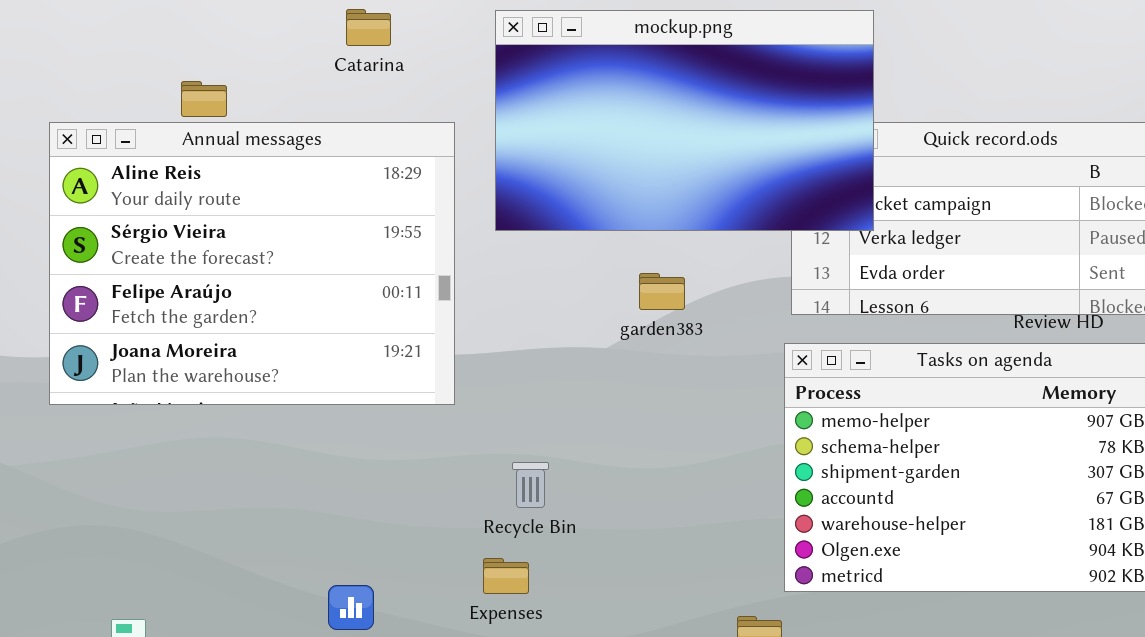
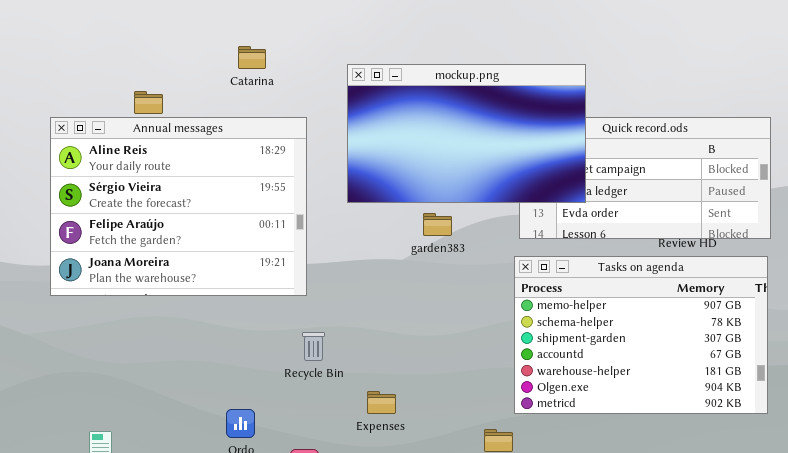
mockup.png: [495,10,874,231] -> [347,64,586,203], moved
Recycle Bin: [512,462,549,508] -> [302,332,325,361], moved
Expenses: [483,558,529,594] -> [367,391,396,414], moved

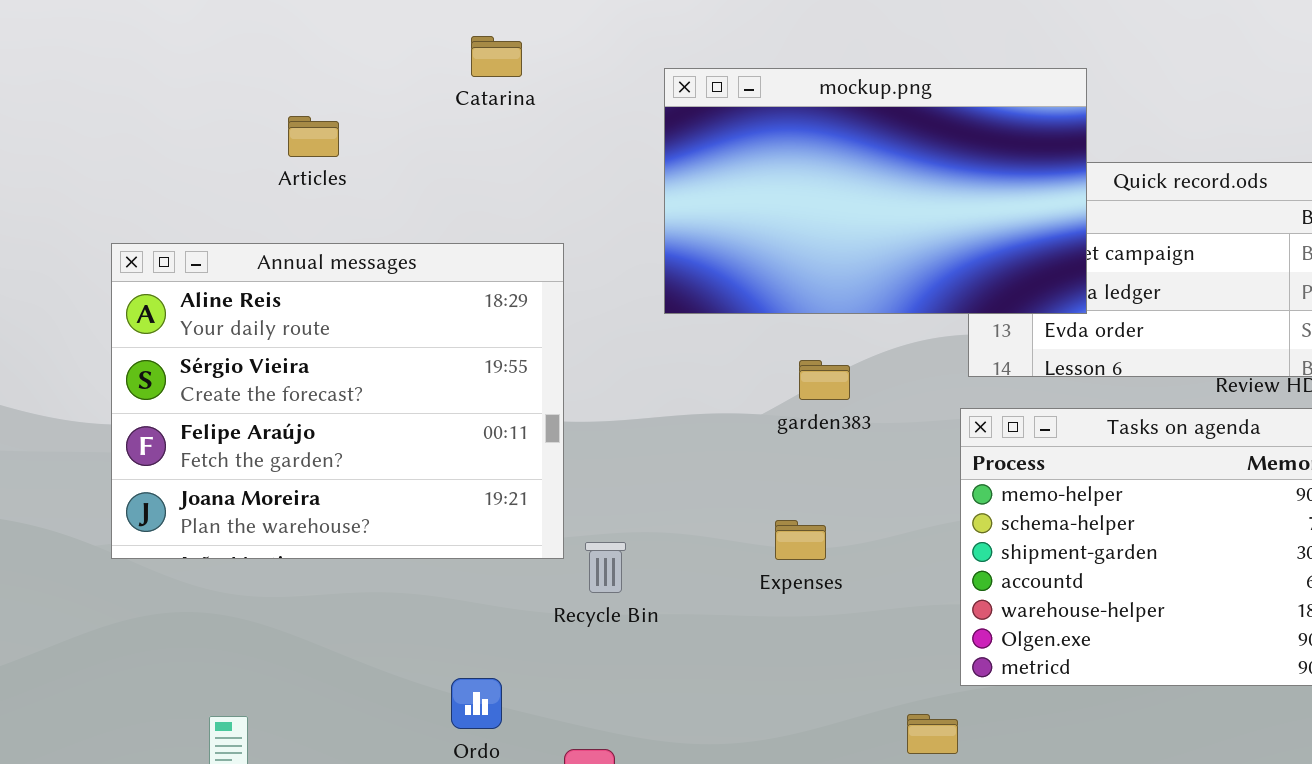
Annual messages: [50,117,307,296] -> [111,243,564,559], moved
garden383: [423,213,452,236] -> [799,360,850,400], moved
Expenses: [367,391,396,414] -> [775,520,826,560], moved

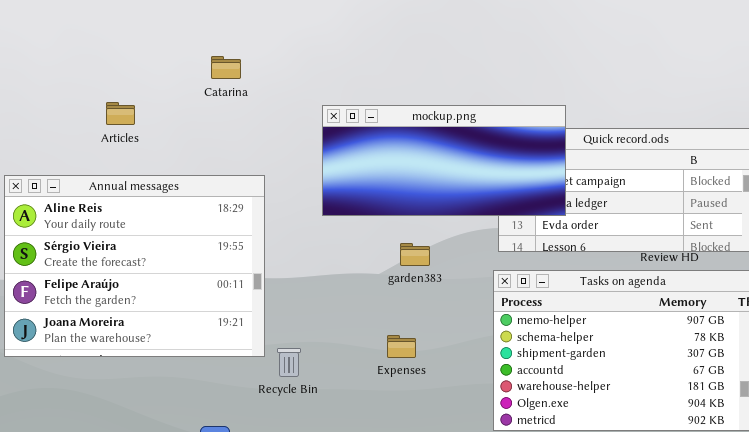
mockup.png: [664,68,1087,314] -> [322,105,566,216], resized

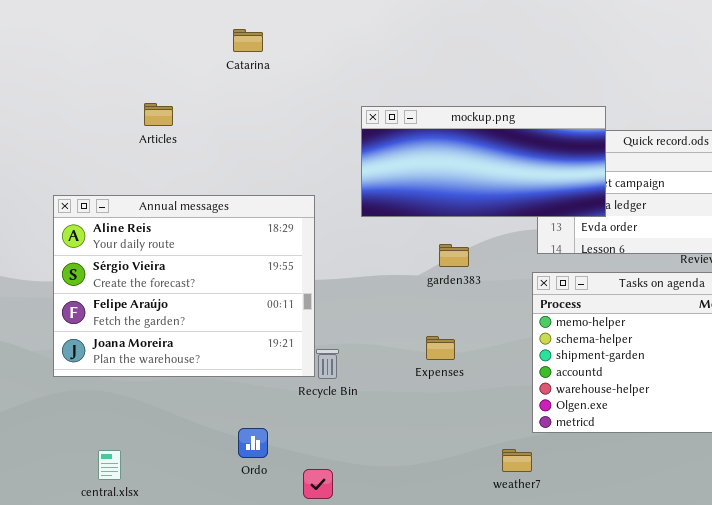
Catarina: [211,56,241,79] -> [233,29,263,52], moved
Annual messages: [4,175,265,357] -> [53,195,315,377], moved

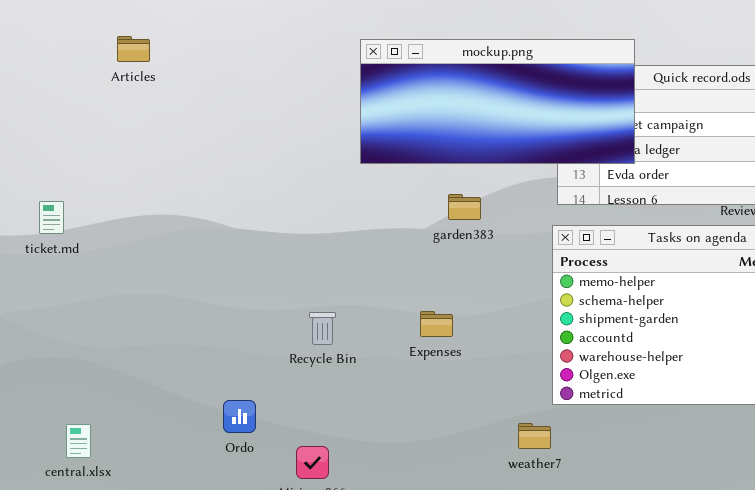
Annual messages: [53,195,315,377] -> none, closed
Expenses: [426,336,455,360] -> [420,311,453,337], moved

